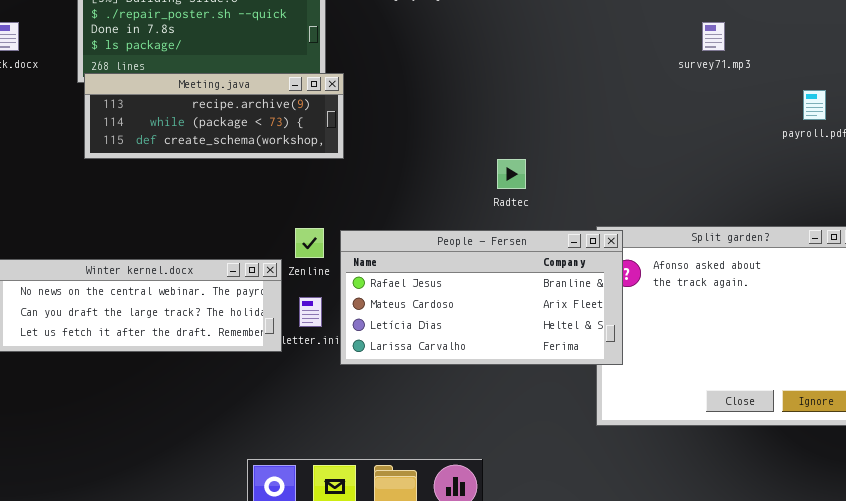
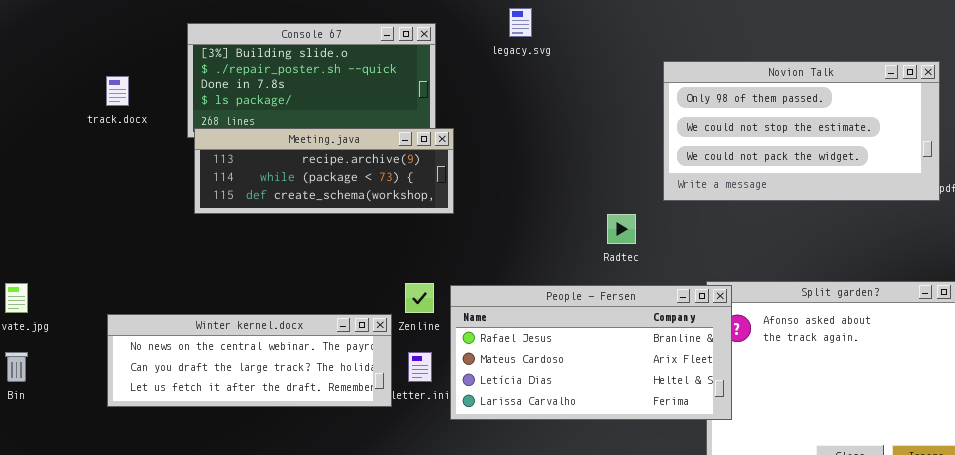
Novion Talk: none -> [663,61,940,201], opened

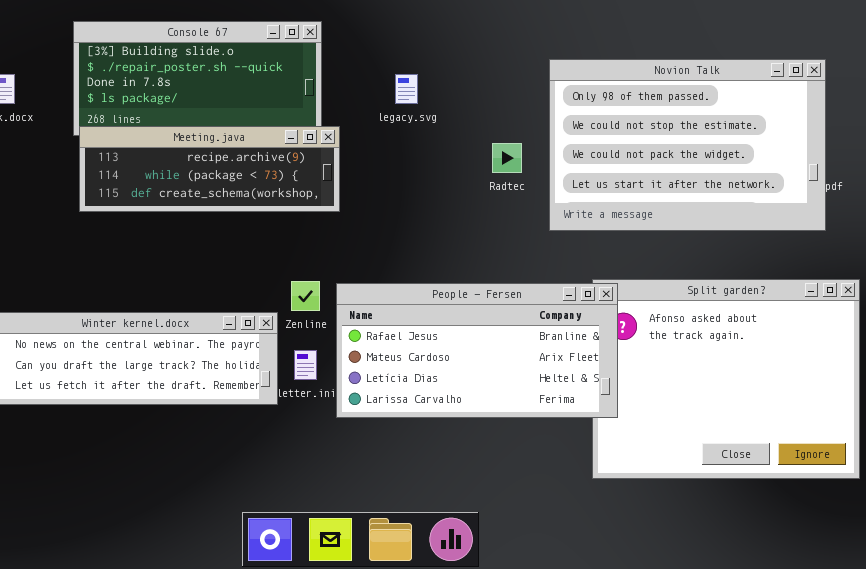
legacy.svg: [509,8,532,37] -> [395,74,418,104], moved
Novion Talk: [663,61,940,201] -> [549,59,826,231], resized
Radtec: [607,214,636,244] -> [492,143,522,173], moved

